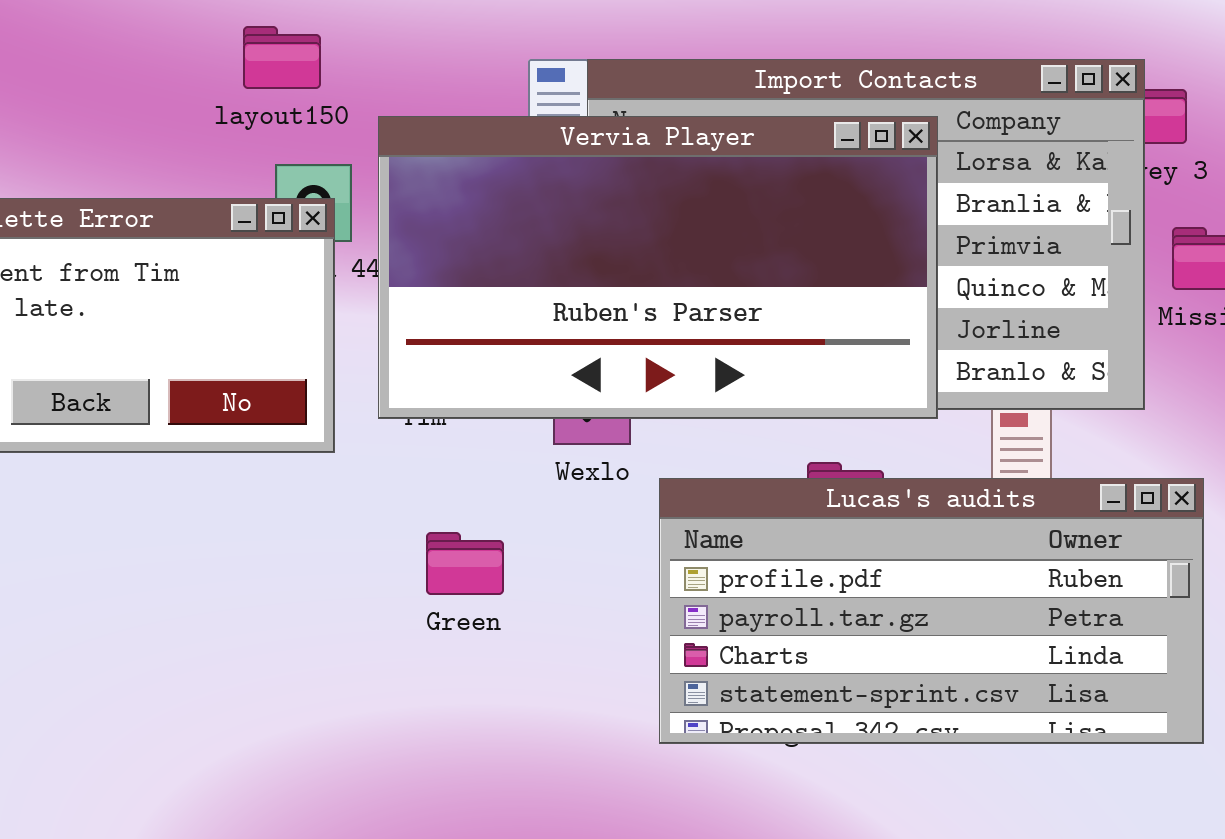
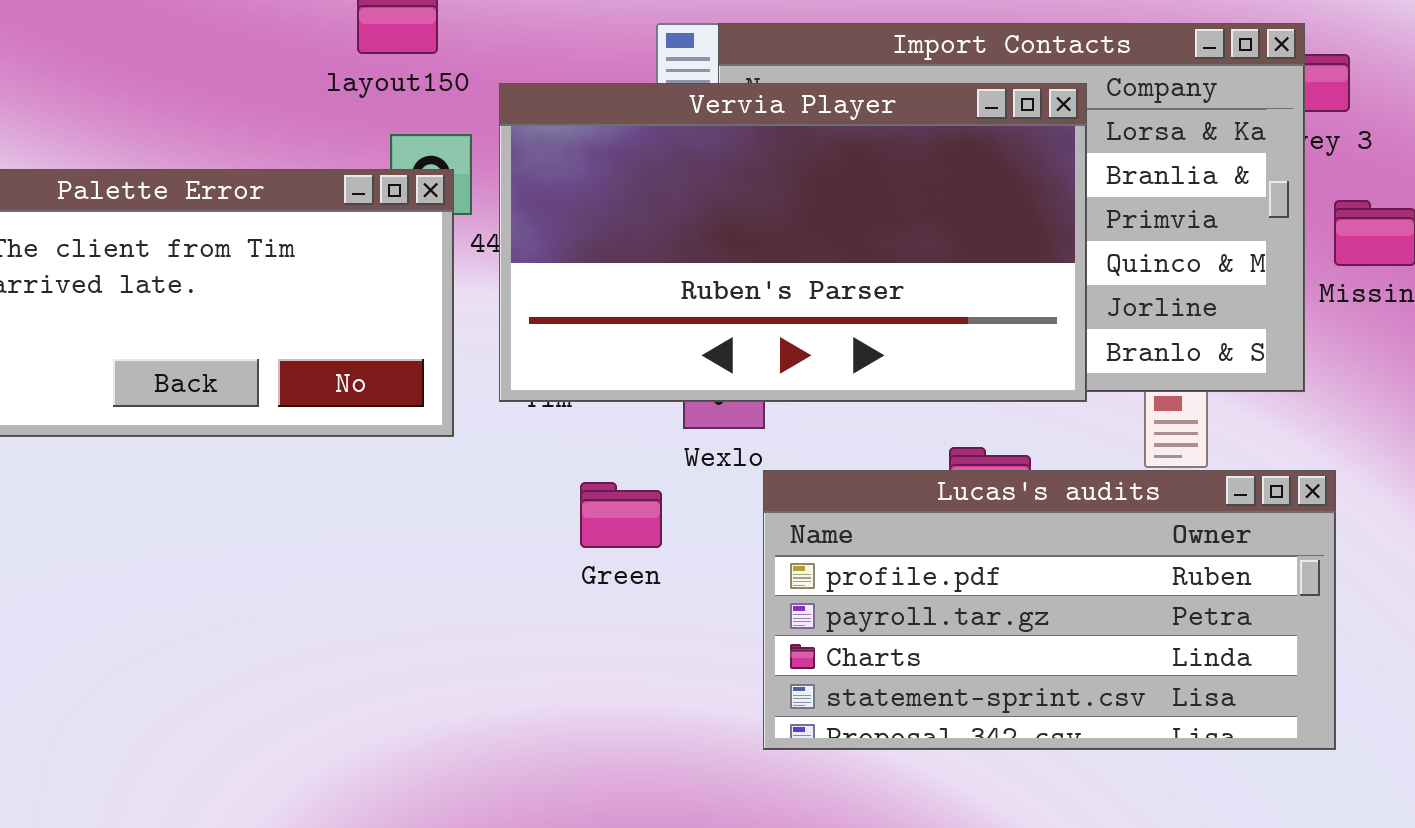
Lucas's audits: [659,478,1204,744] -> [763,470,1336,750], moved
Green: [426,532,504,595] -> [580,482,662,548], moved

